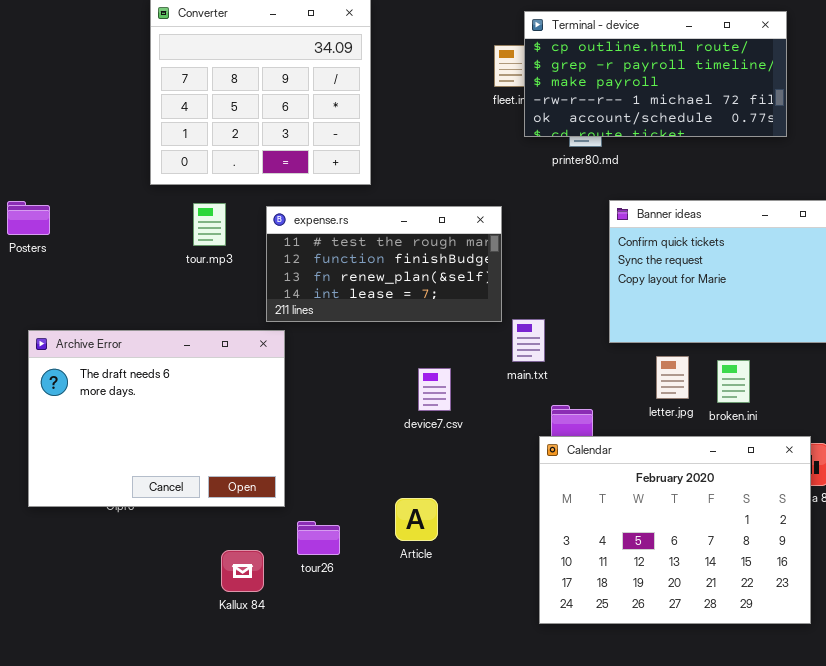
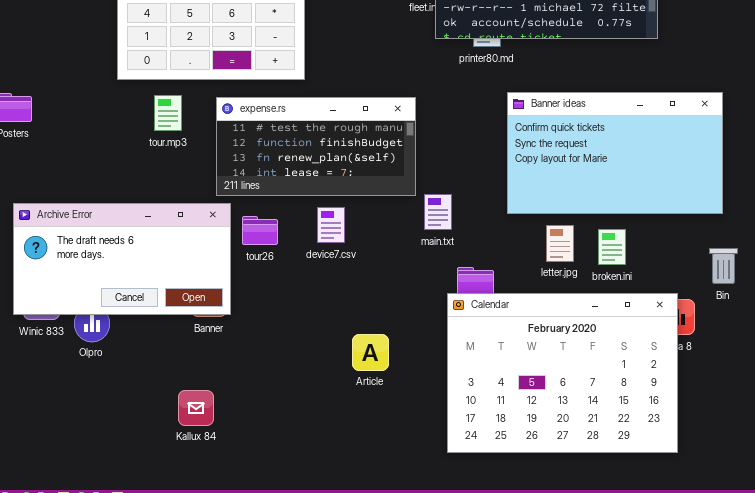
Archive Error: [28,330,285,507] -> [13,203,231,315], resized
device7.csv: [418,368,451,411] -> [317,207,345,243], moved
Article: [395,498,438,541] -> [352,334,389,371], moved
tour26: [297,521,340,555] -> [242,216,278,245], moved

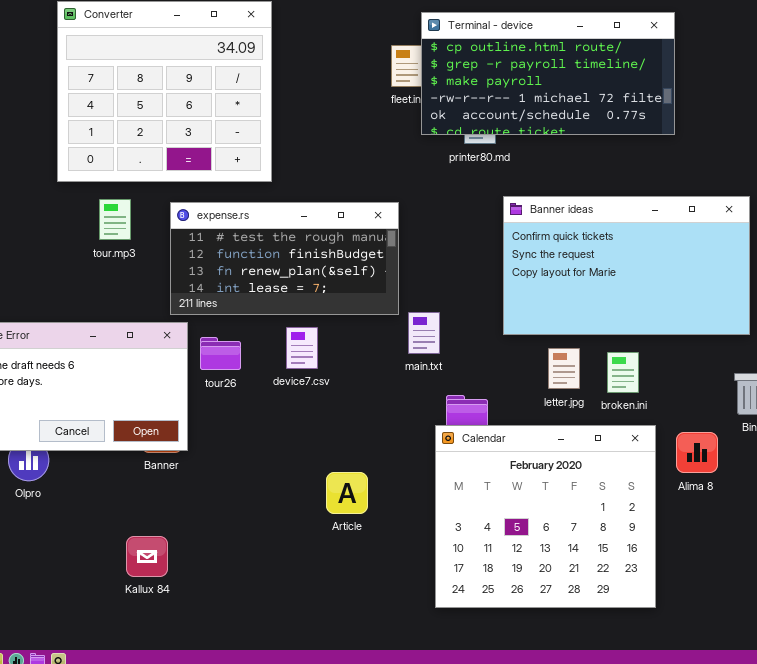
Calendar: [447,293,678,453] -> [435,425,656,608], resized

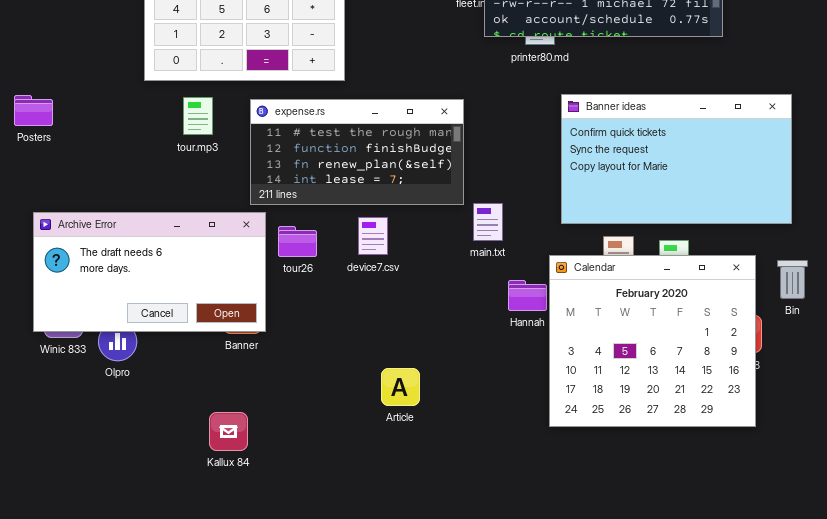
Calendar: [435,425,656,608] -> [549,255,756,427], moved
Article: [326,472,368,514] -> [381,368,420,406], moved

